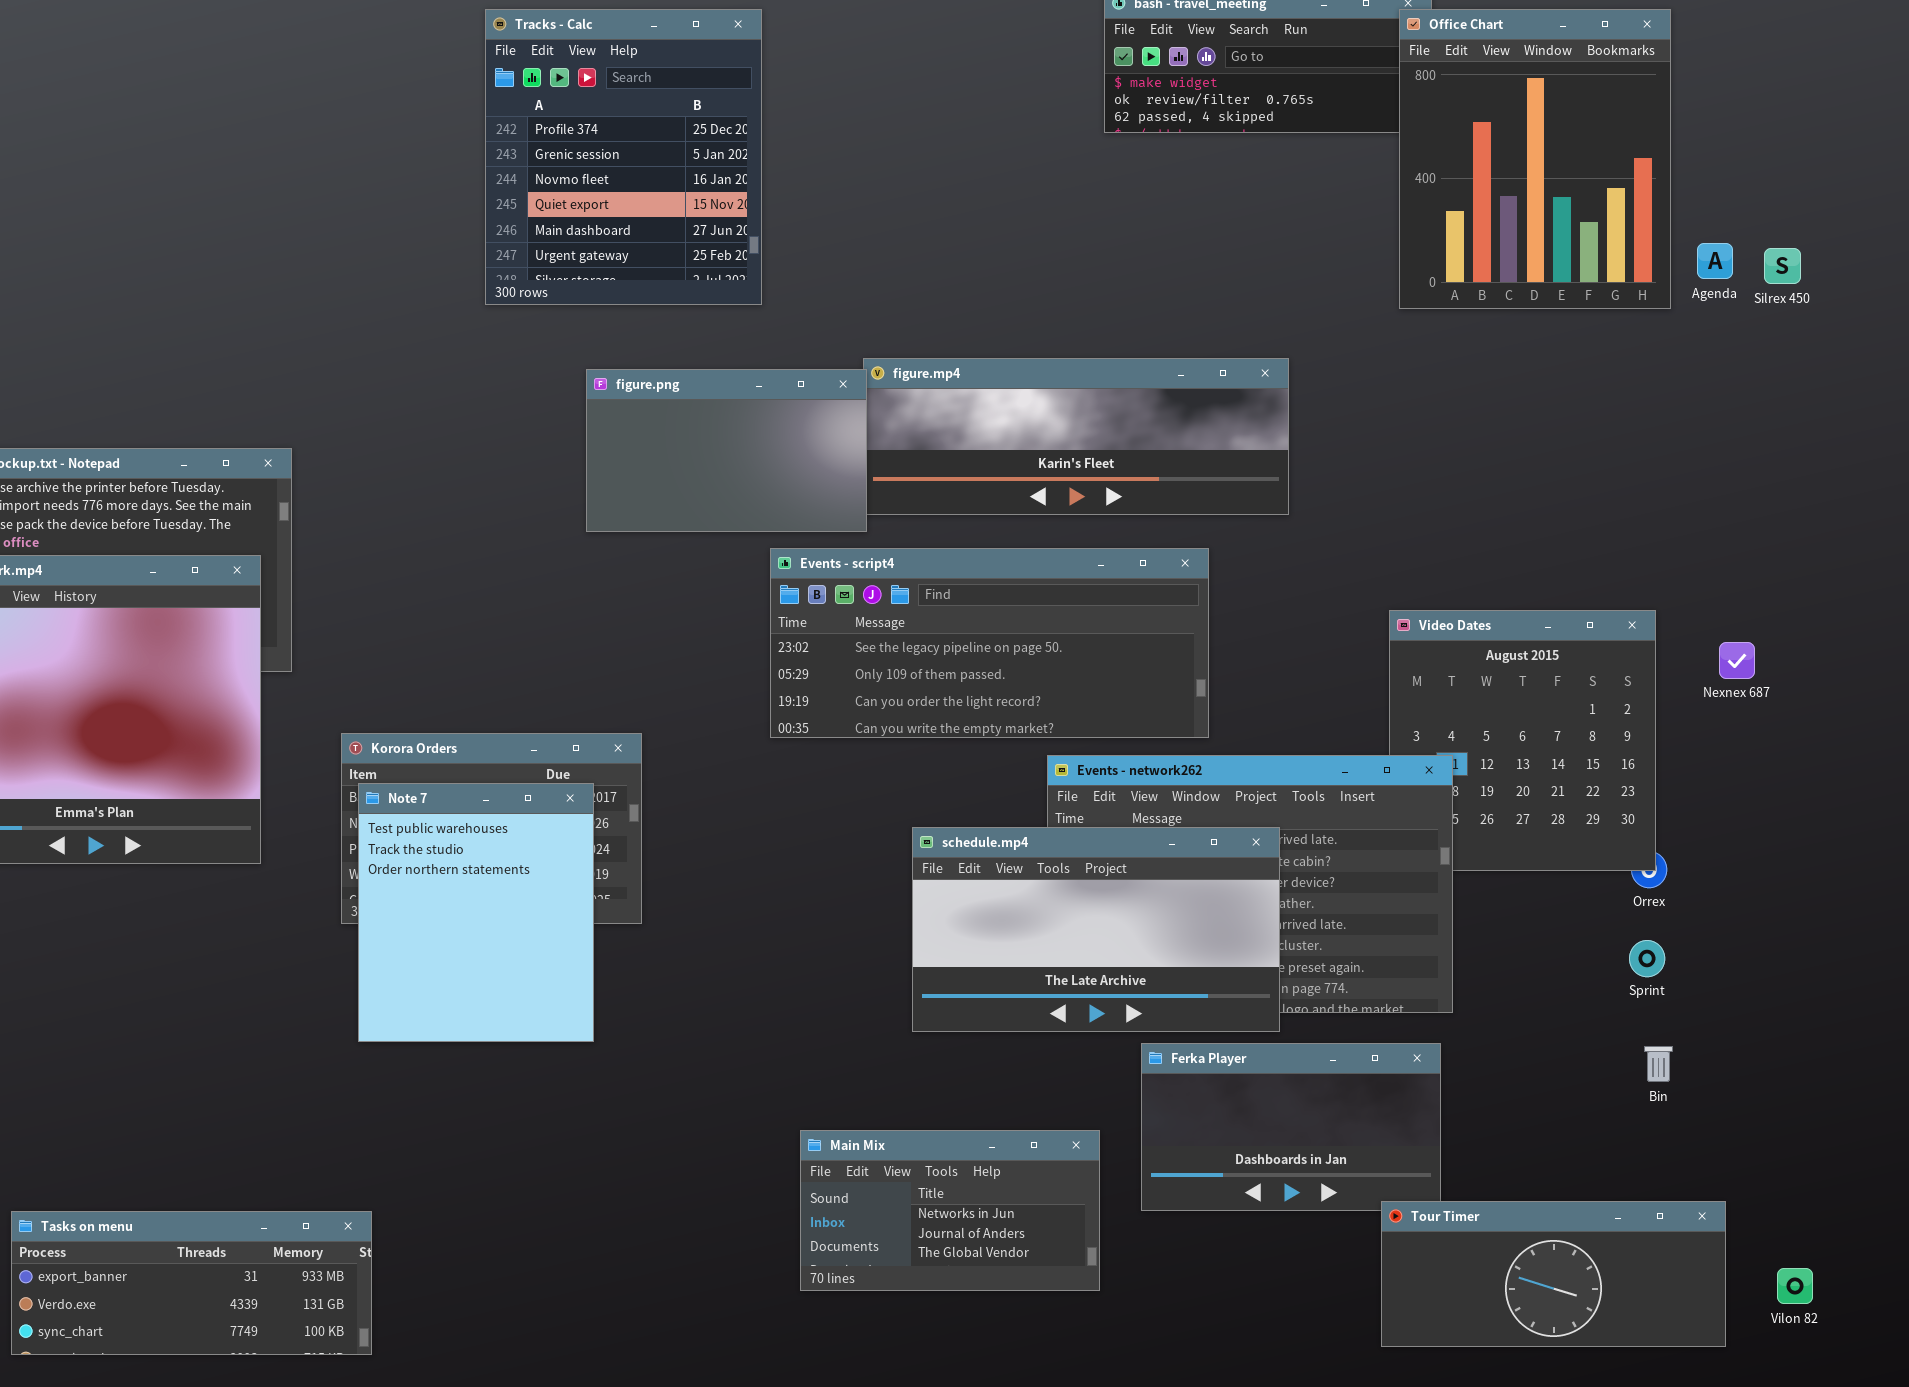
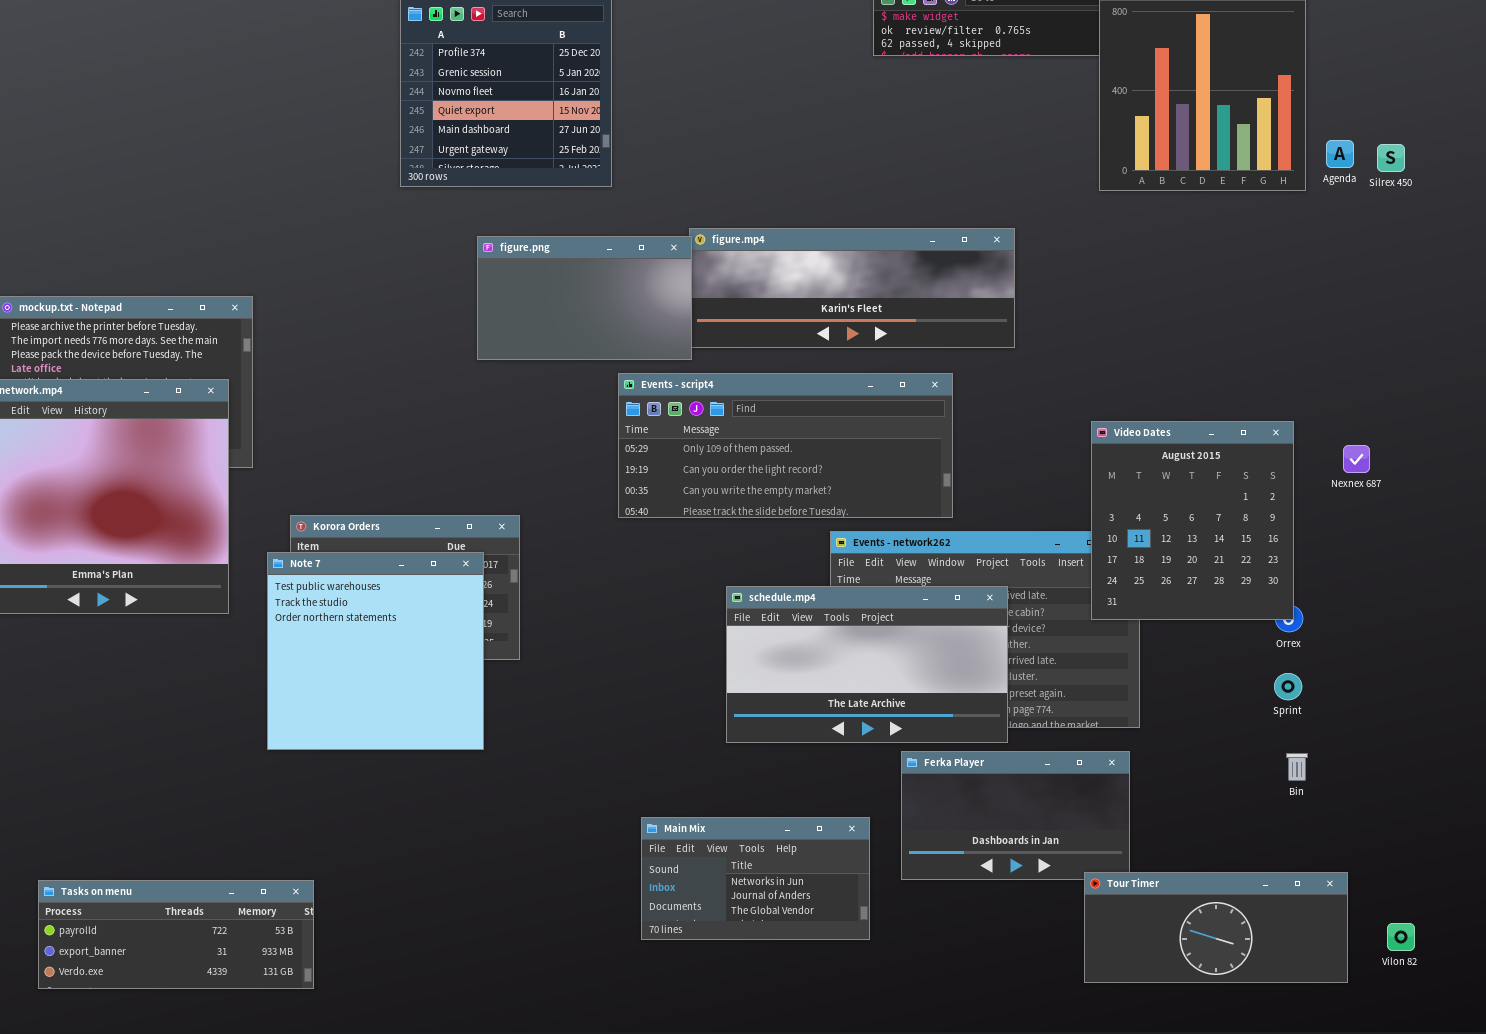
Events - script4: [770,548,1209,738] -> [618,373,953,518], scrolled down 1 row
Video Dates: [1389,610,1656,871] -> [1091,421,1294,620], raised
Note 7: [358,783,594,1042] -> [267,552,484,750], resized
Tasks on menu: [11,1211,372,1355] -> [38,880,314,989], scrolled up 1 row

